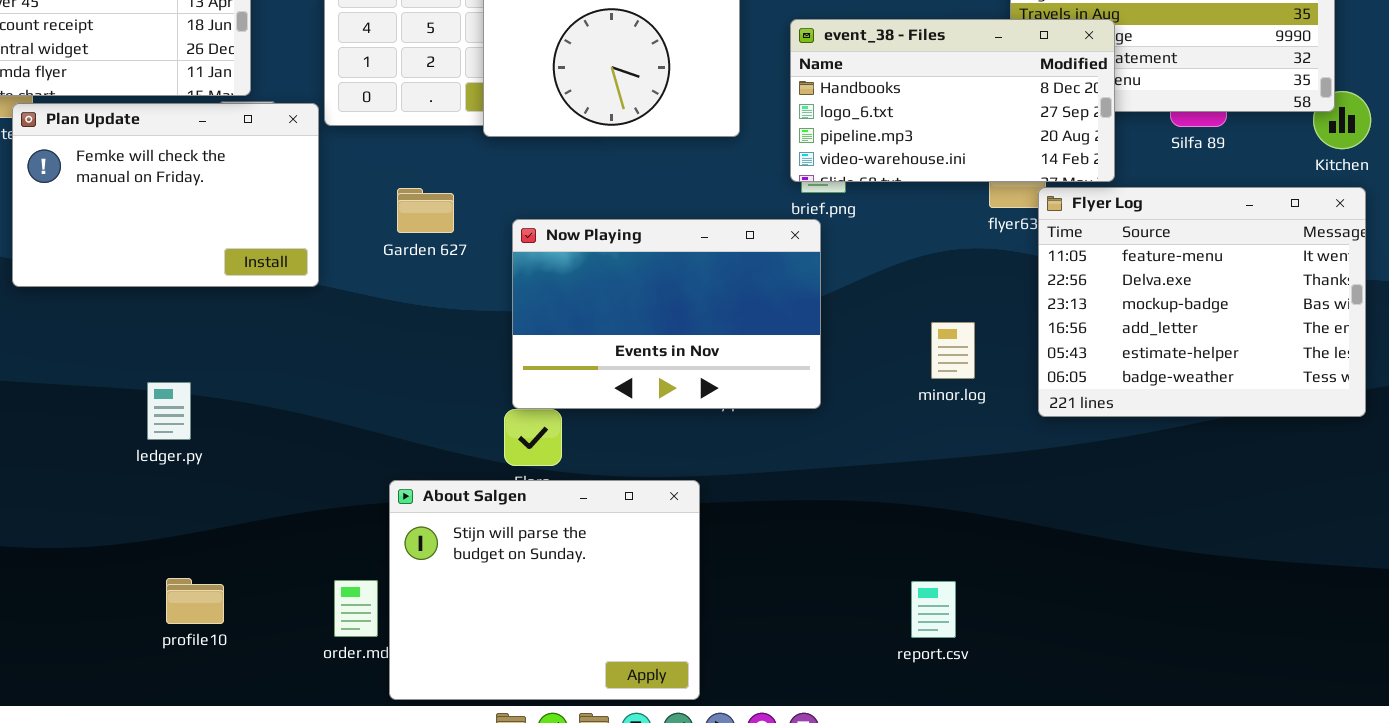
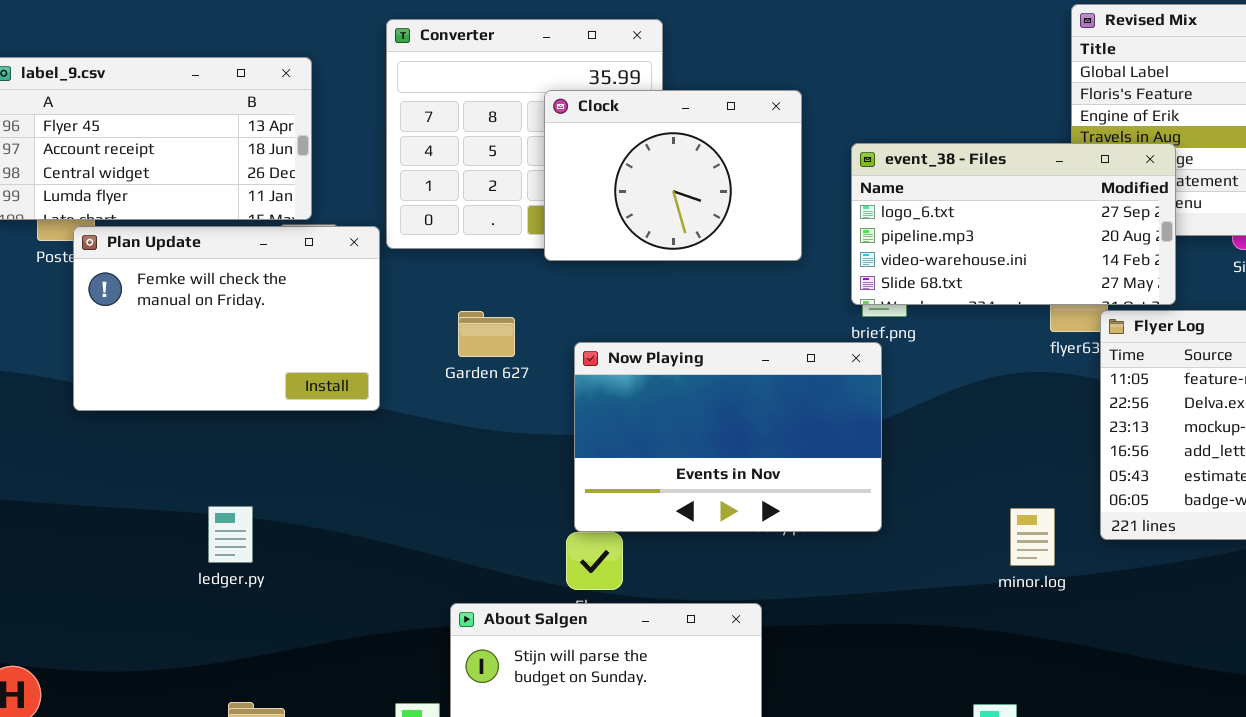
event_38 - Files: [790,19,1115,182] -> [851,143,1176,305], scrolled down 1 row
minor.log: [931,322,975,379] -> [1010,508,1055,566], moved

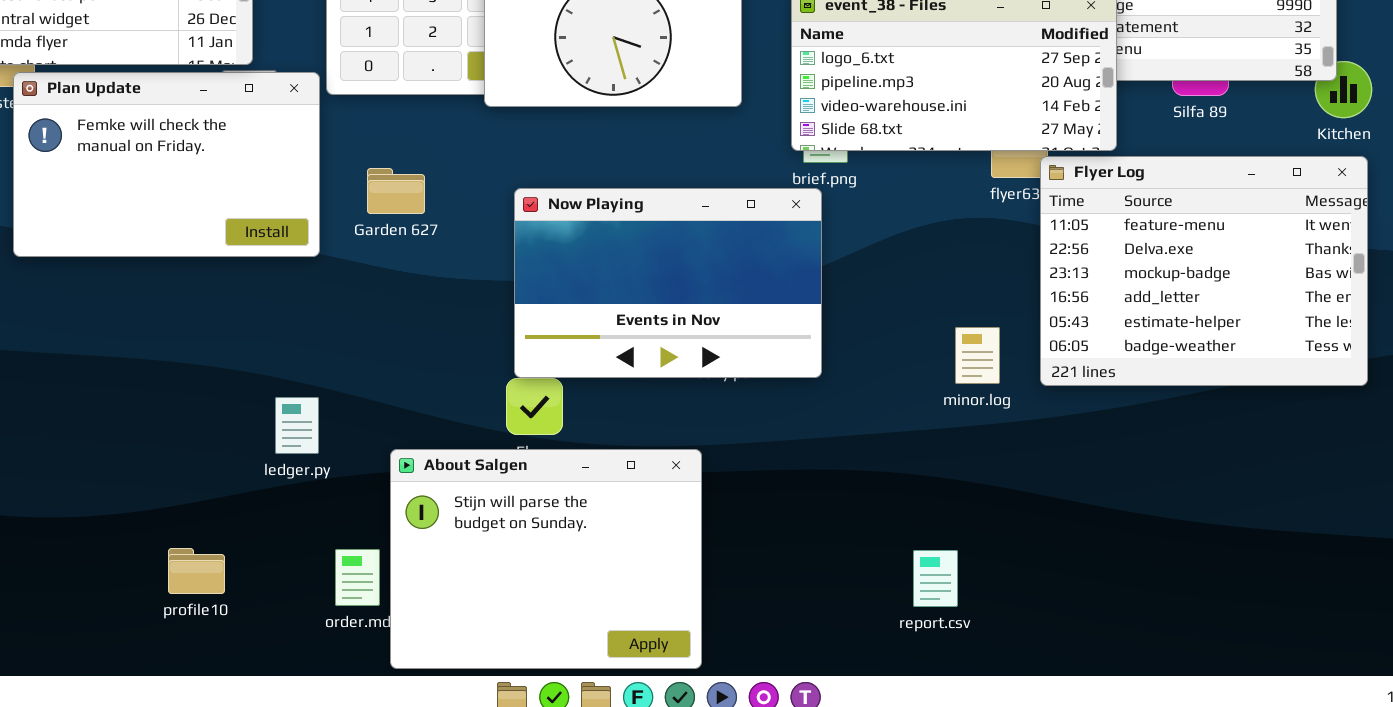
Garden 627: [458,311,515,357] -> [367,168,425,214], moved
ledger.py: [208,506,253,563] -> [275,397,319,454], moved
minor.log: [1010,508,1055,566] -> [955,327,1000,384], moved

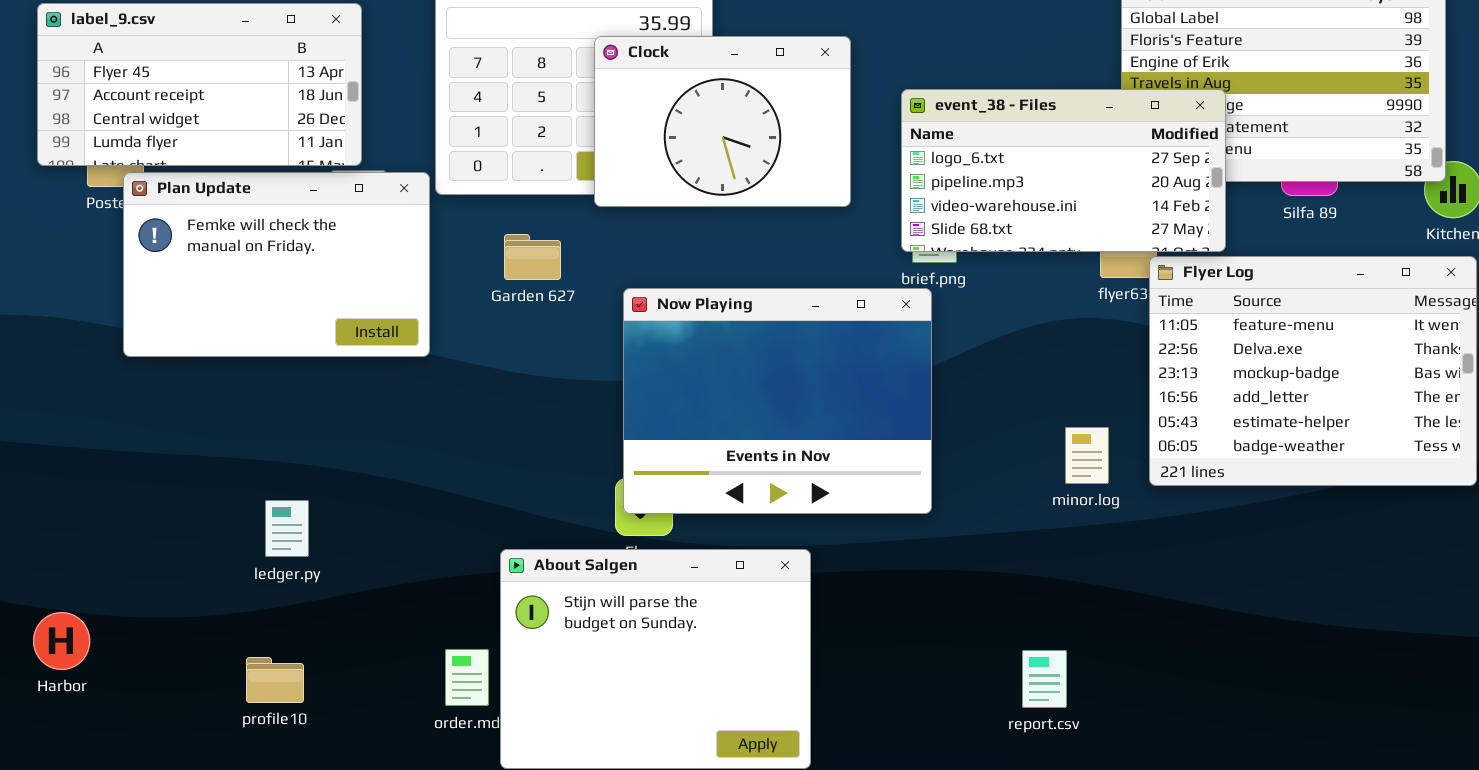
Garden 627: [367,168,425,214] -> [504,234,561,280], moved
Now Playing: [514,188,822,378] -> [623,288,932,514], resized
ledger.py: [275,397,319,454] -> [265,500,309,557], moved
profile10: [168,548,225,594] -> [246,657,304,703], moved

